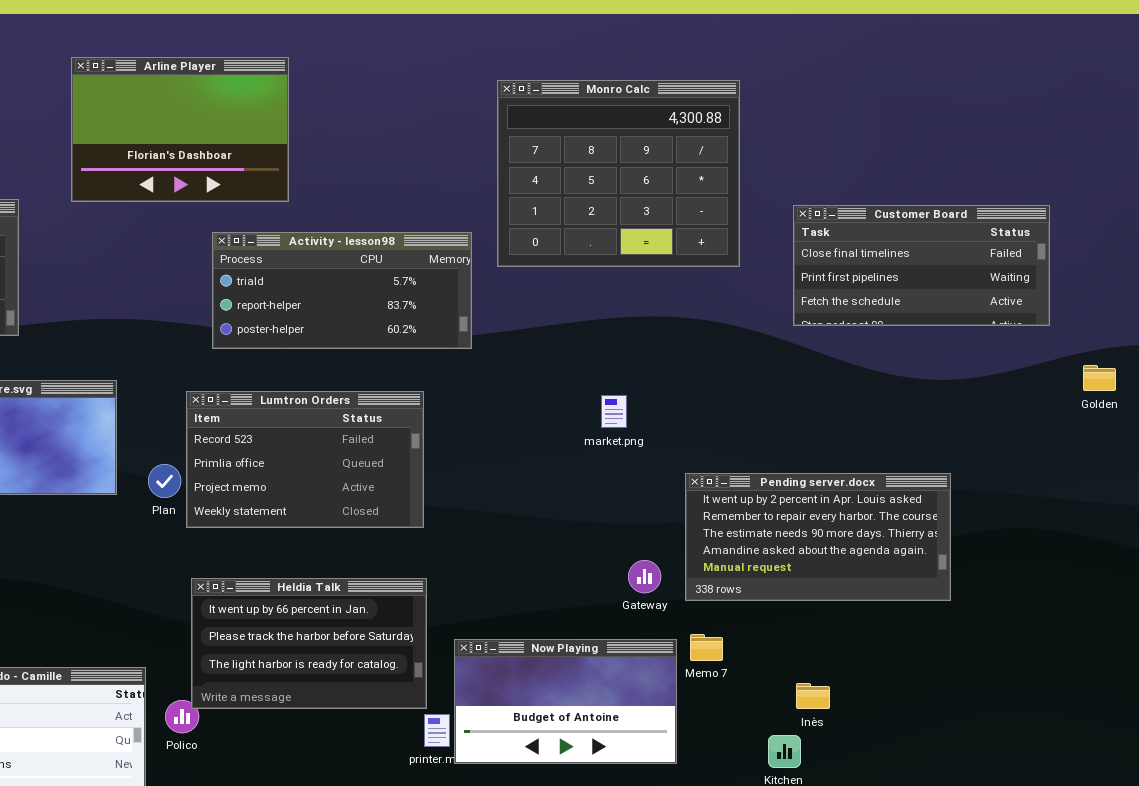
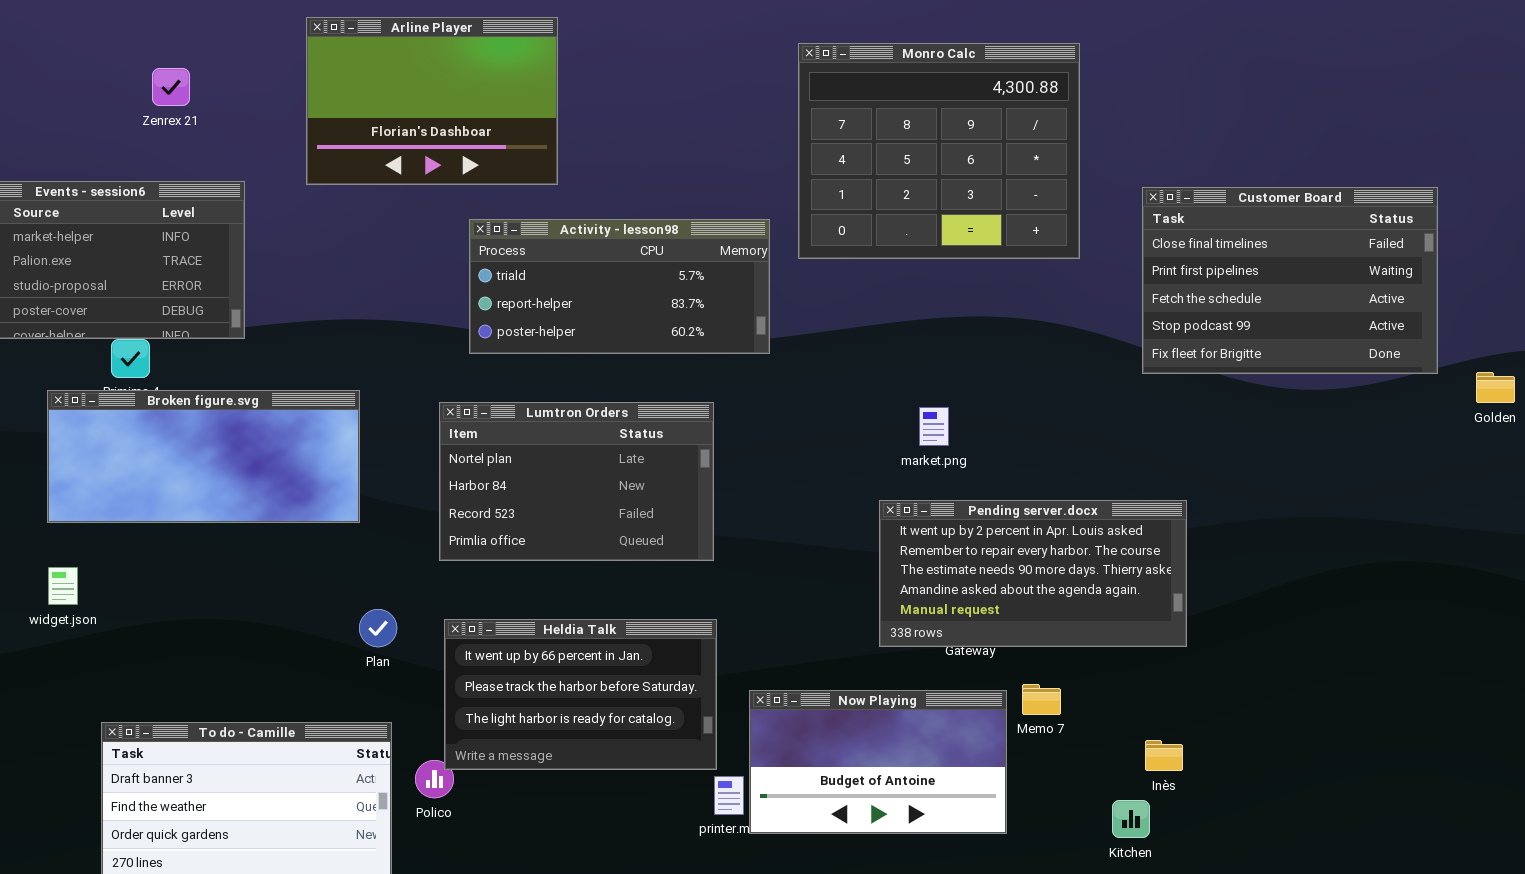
Customer Board: [793,205,1050,326] -> [1142,187,1438,374], resized
Lumtron Orders: [186,391,424,528] -> [439,402,714,561], scrolled up 2 rows
Plan: [148,464,181,498] -> [359,609,397,647], moved
Pending server.docx: [685,473,951,601] -> [879,500,1187,647], moved

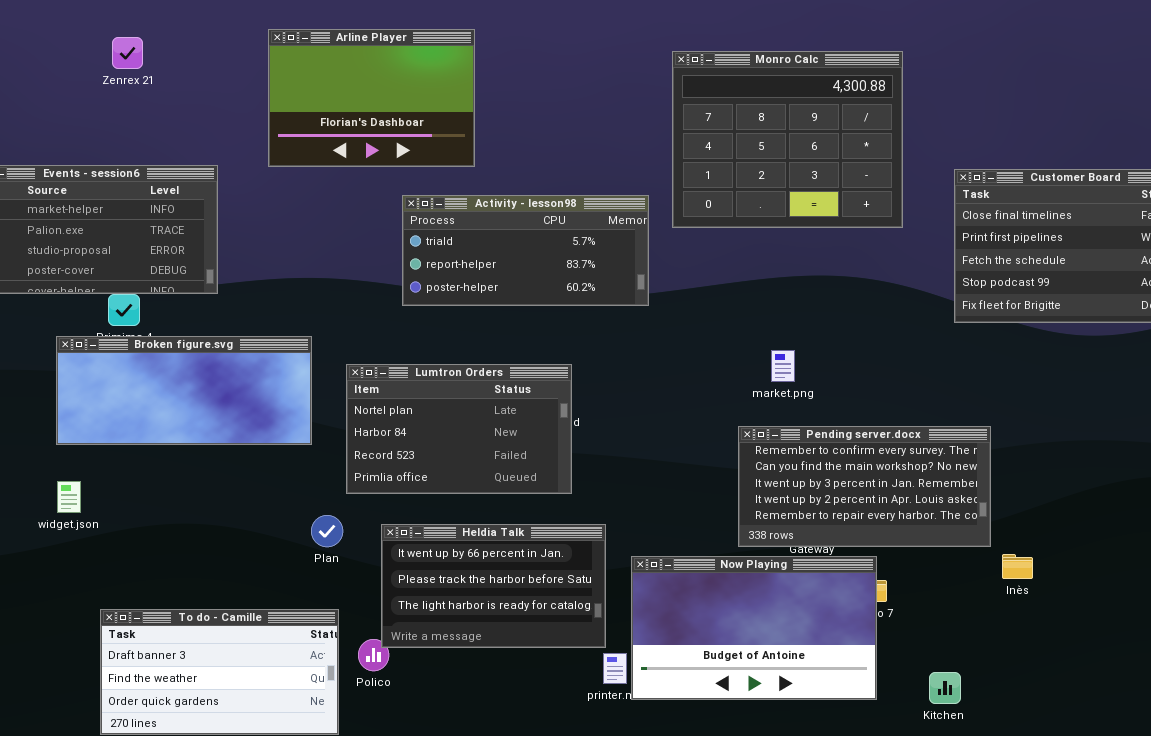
Zenrex 21: [152,68,190,106] -> [112,37,143,69], moved
Lumtron Orders: [439,402,714,561] -> [346,364,572,494], moved
Pending server.docx: [879,500,1187,647] -> [738,426,991,547], scrolled up 3 rows
Now Playing: [749,690,1007,834] -> [631,556,877,700], resized
Inès: [1145,740,1183,771] -> [1002,554,1033,579], moved

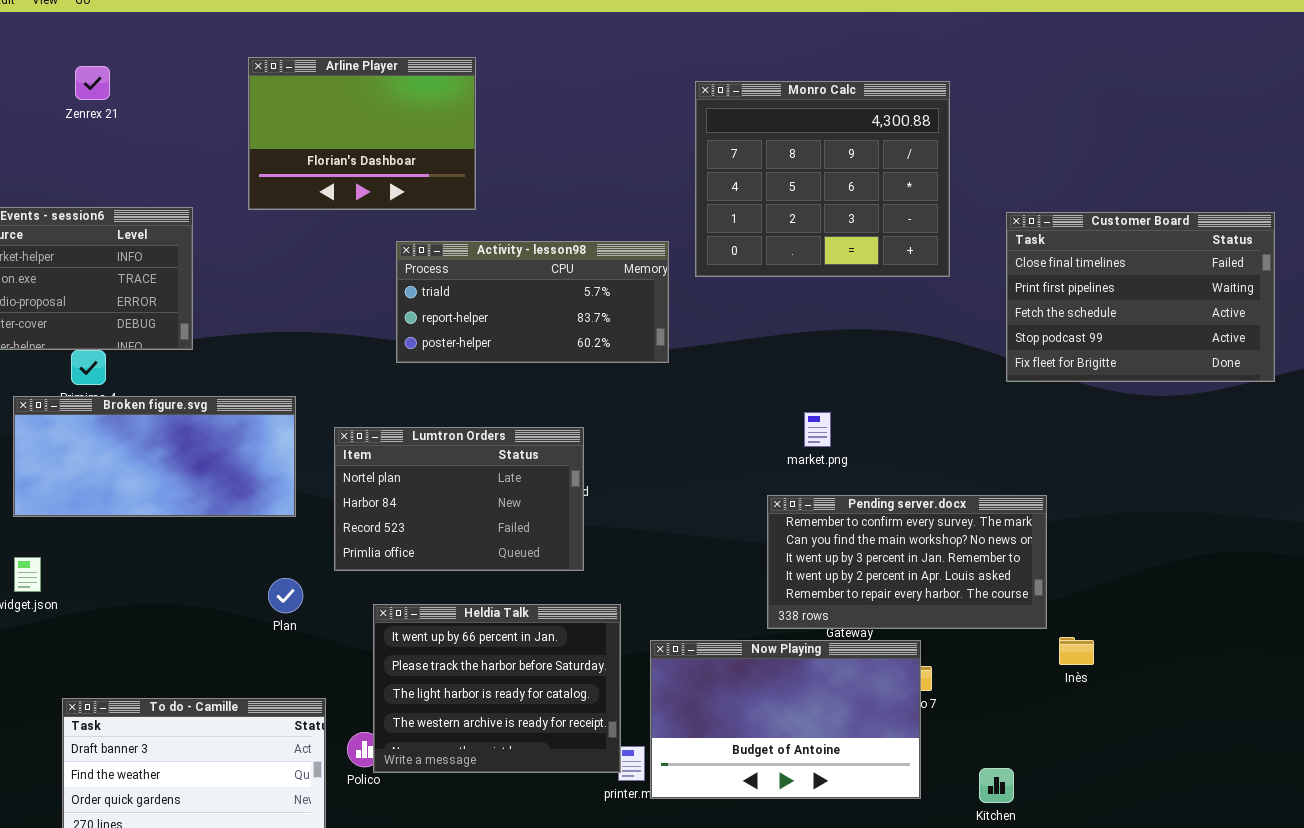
Plan: [311,515,343,547] -> [268,578,303,613], moved
Heldia Talk: [381,524,606,648] -> [373,604,621,773], resized

